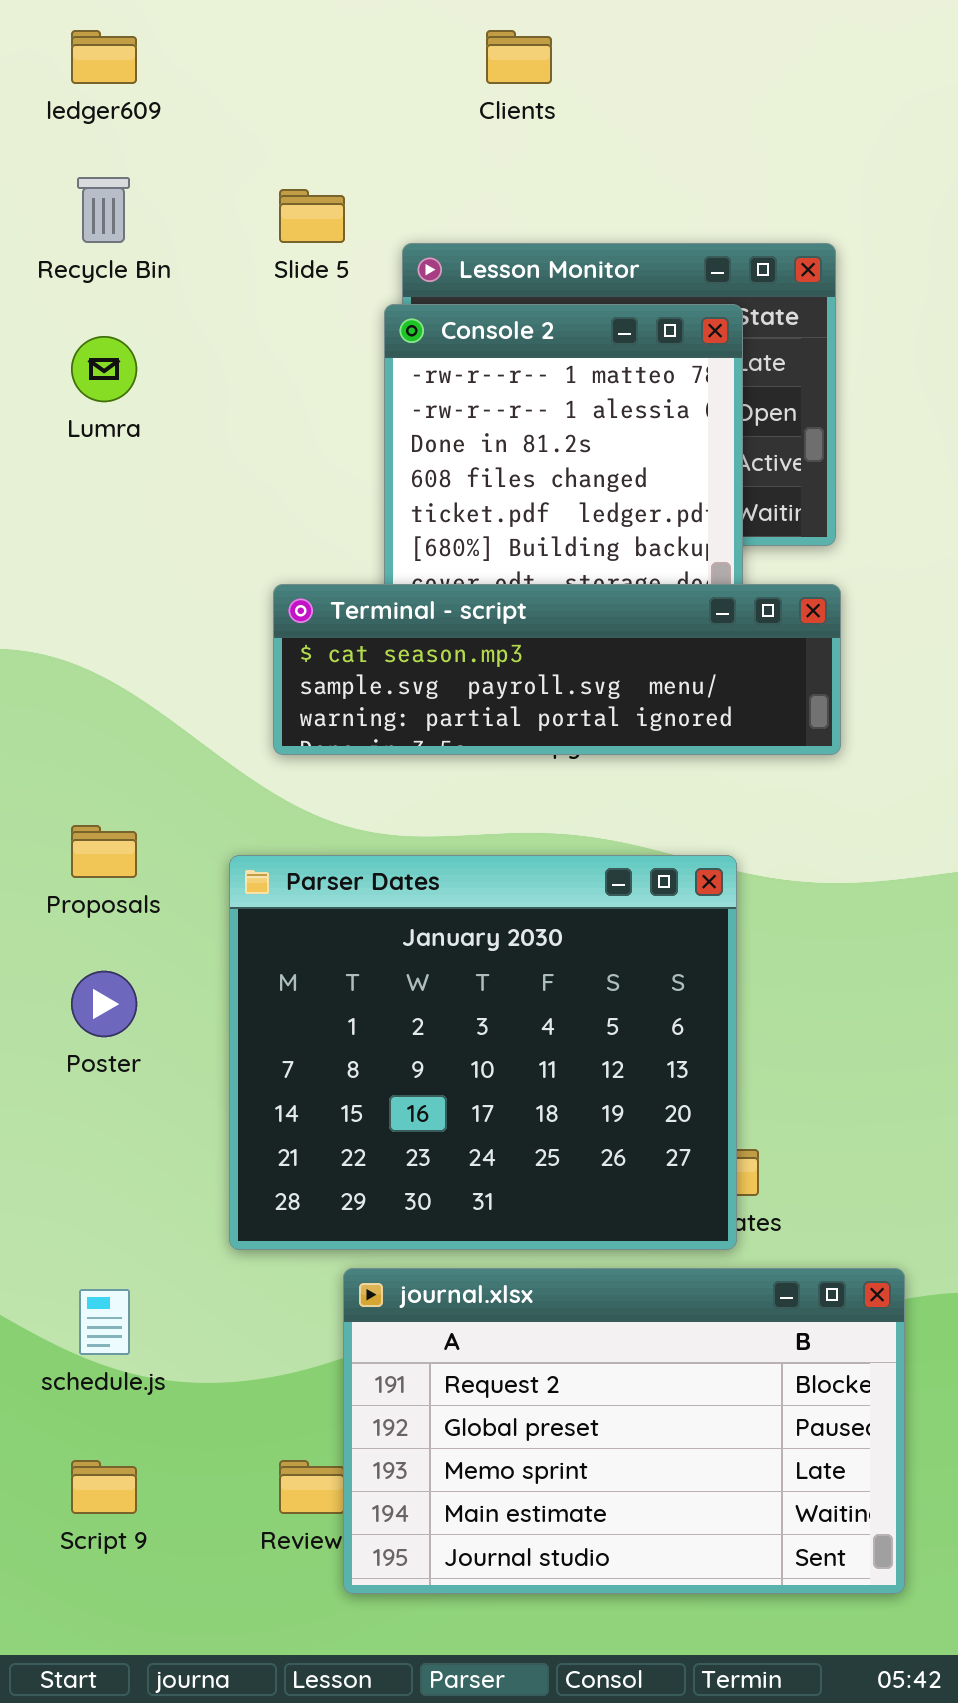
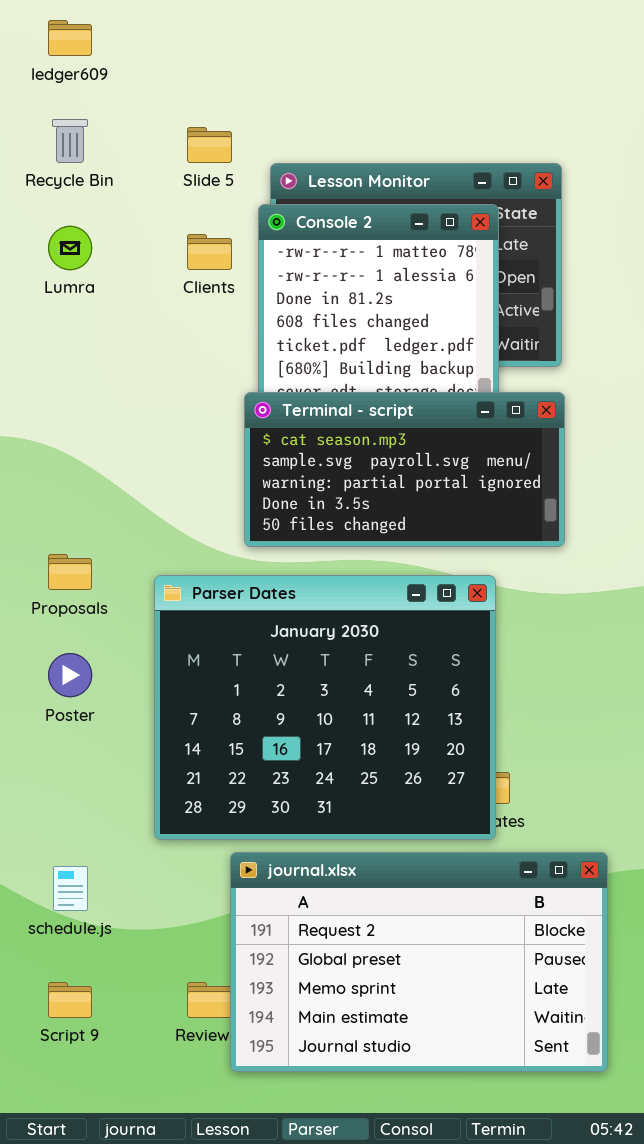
Clients: [486,30,552,84] -> [187,234,232,270], moved
Terminal - script: [273,584,841,755] -> [244,392,565,547], resized

